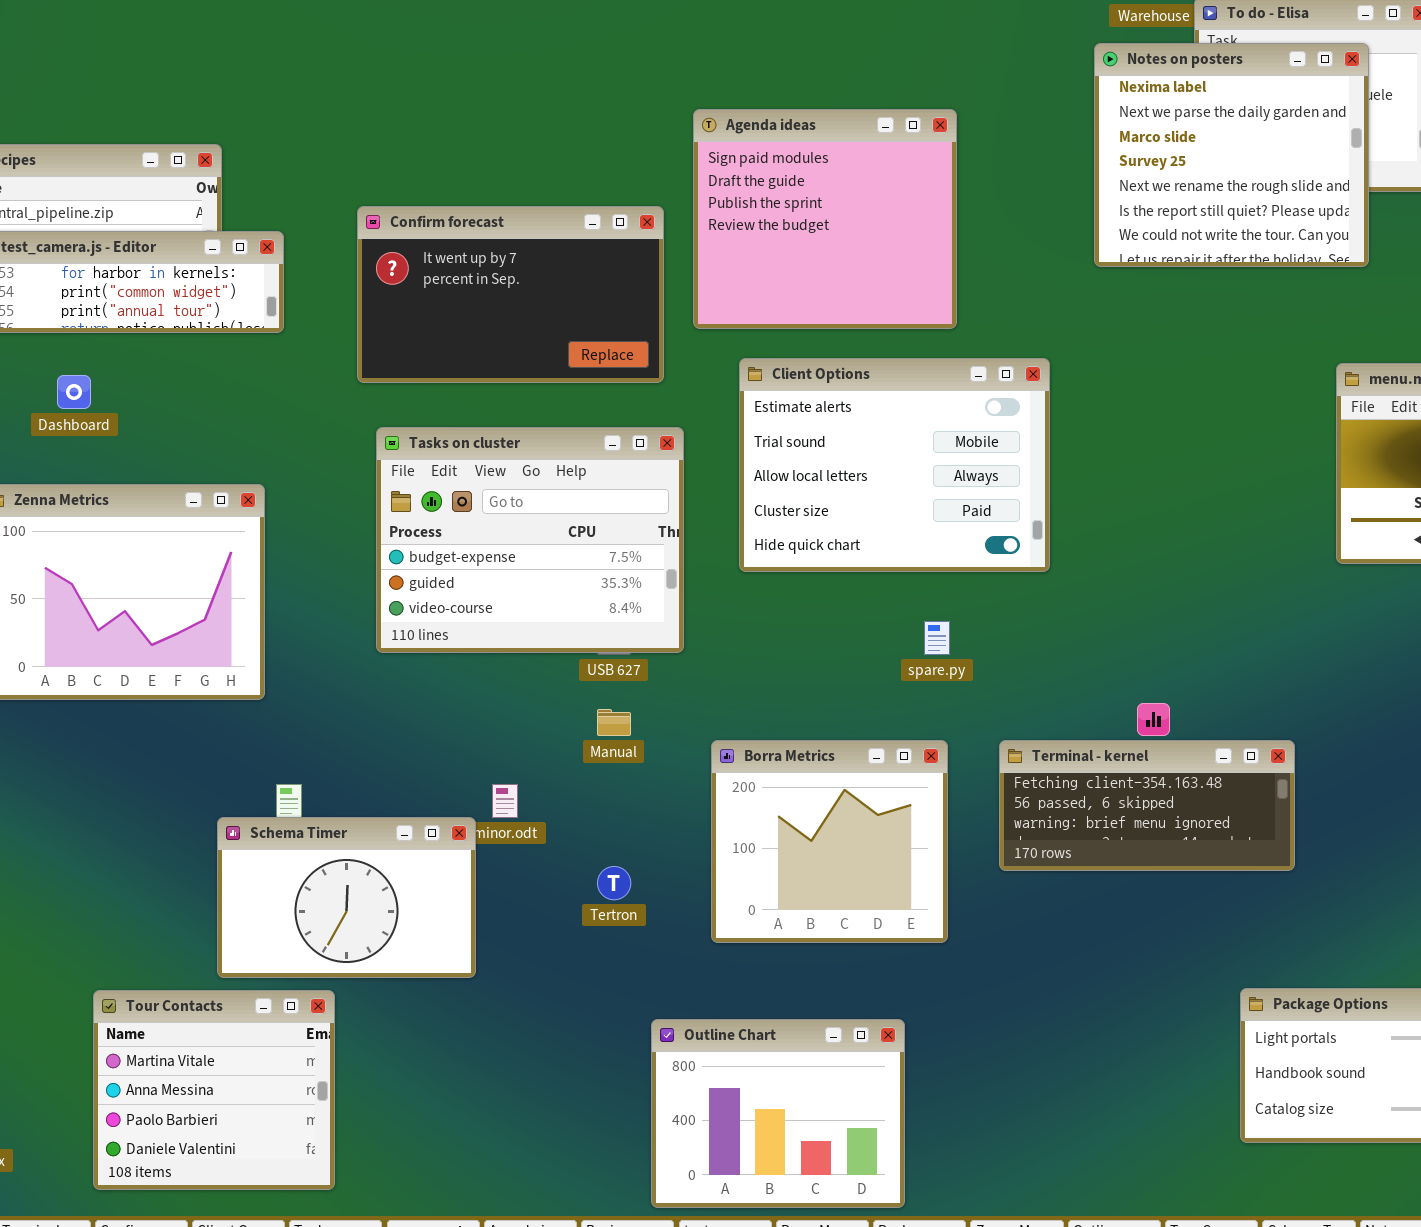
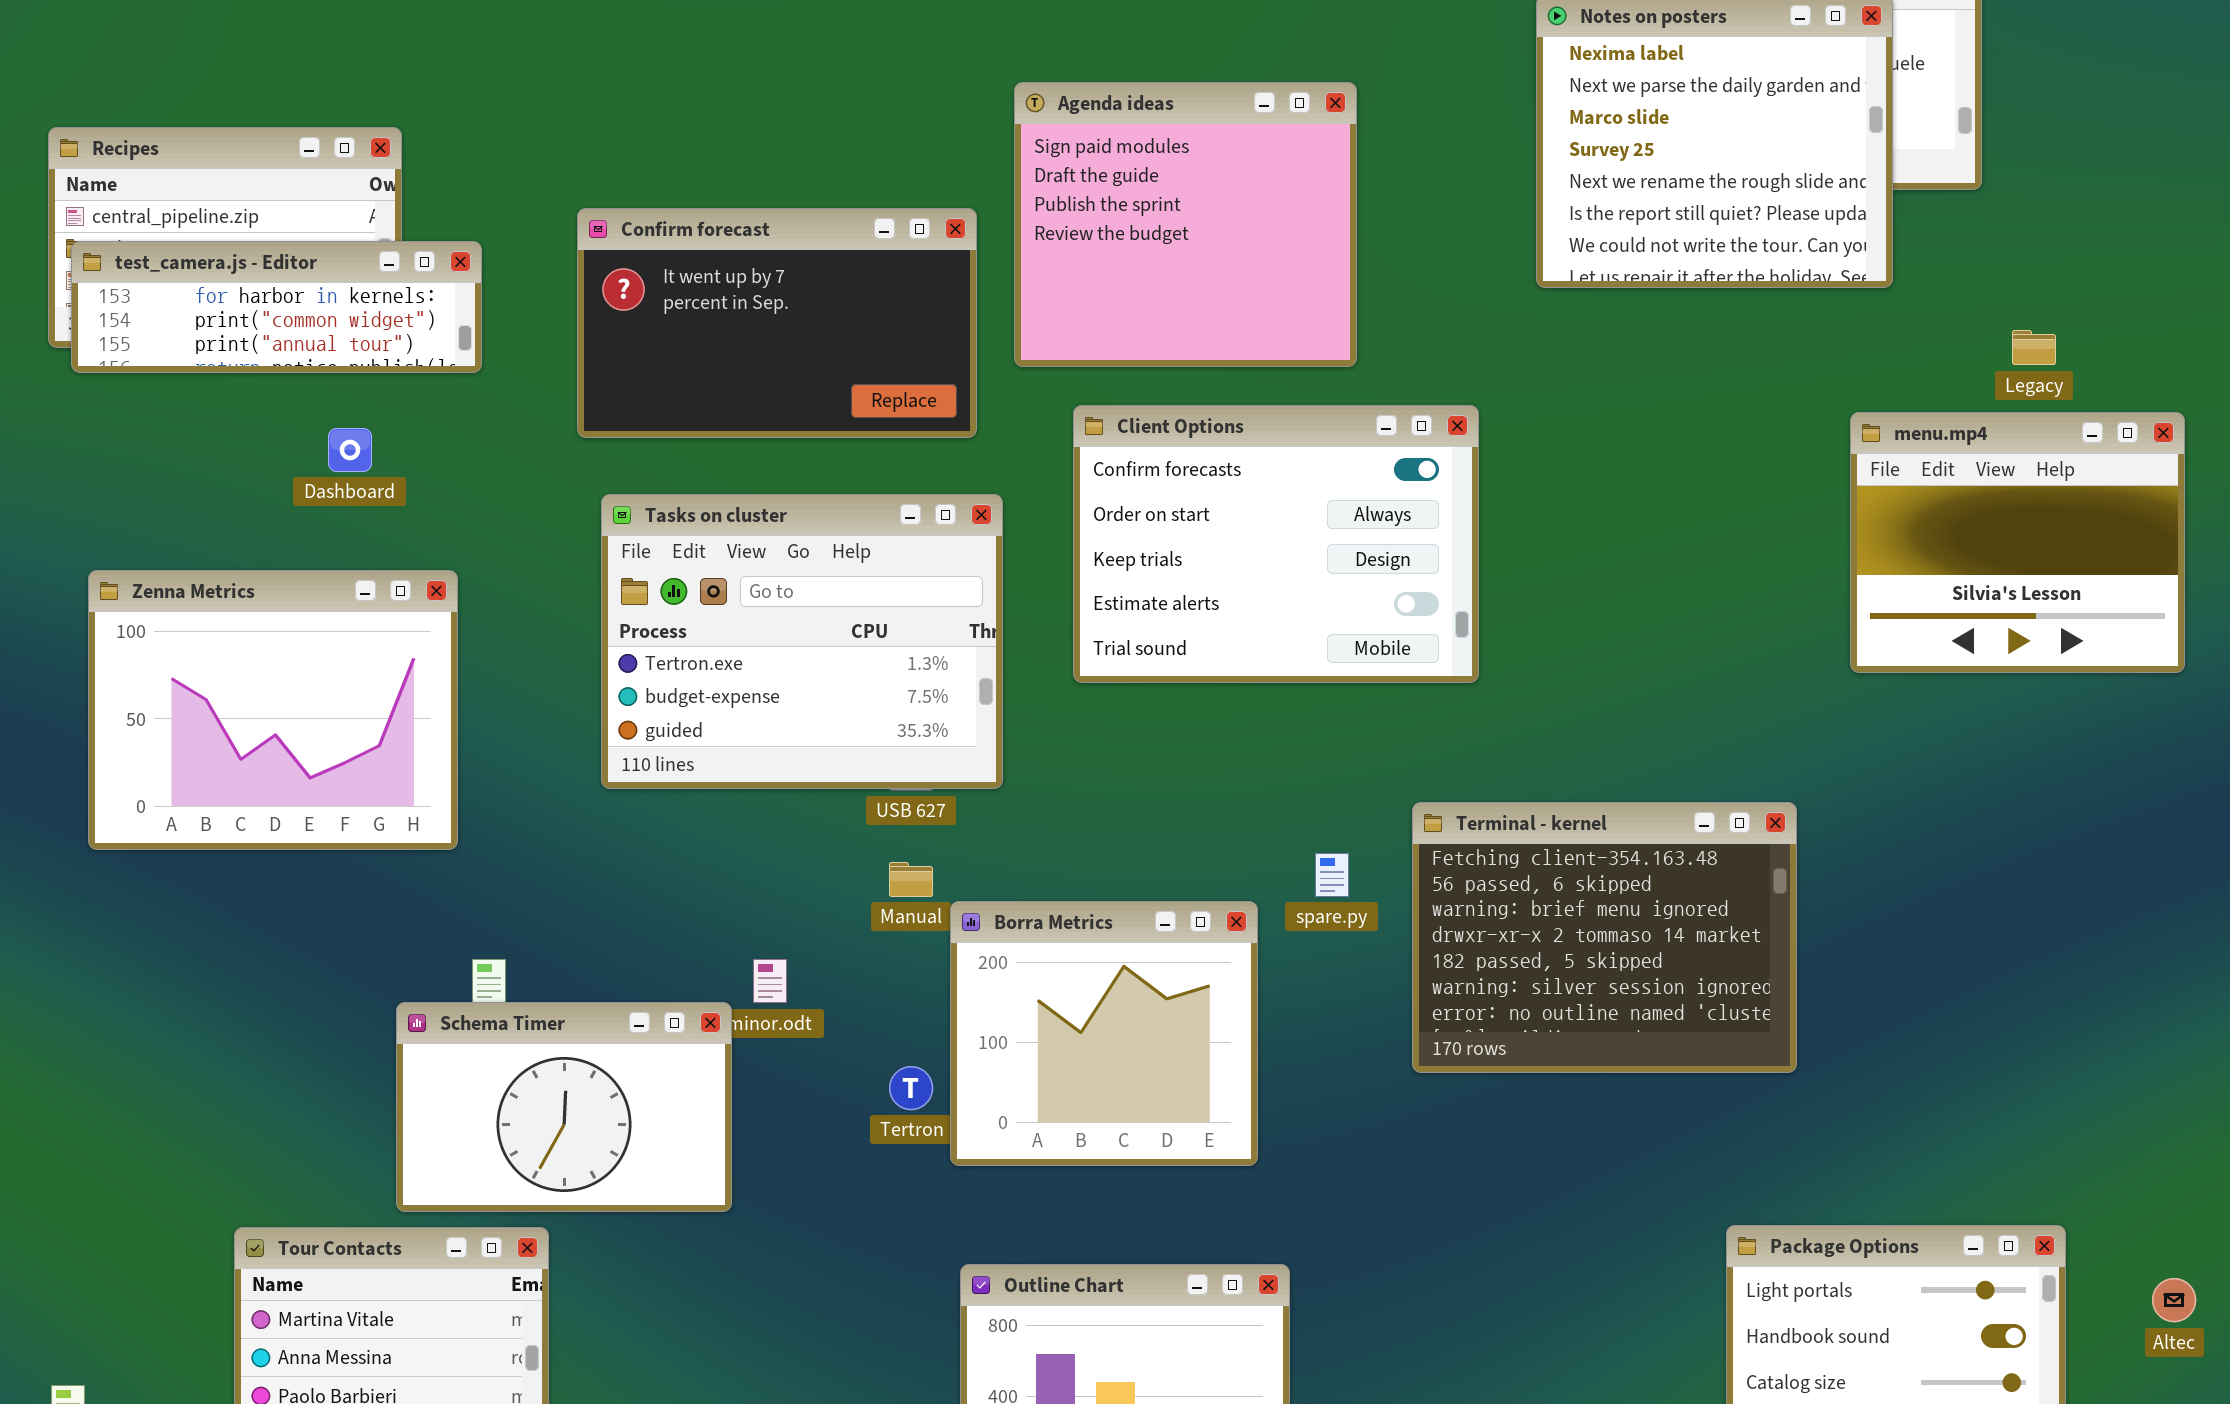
Client Options: [739,358,1050,572] -> [1073,405,1479,683], scrolled up 3 rows
Dashboard: [57,375,91,409] -> [328,428,372,472], moved
Tasks on cluster: [376,427,684,653] -> [601,494,1003,789], scrolled up 1 row
spare.py: [924,621,950,655] -> [1315,853,1349,897], moved
Borra Metrics: [711,740,948,943] -> [950,901,1258,1166], moved
Terminal - kernel: [999,740,1295,871] -> [1412,802,1797,1073], resized

